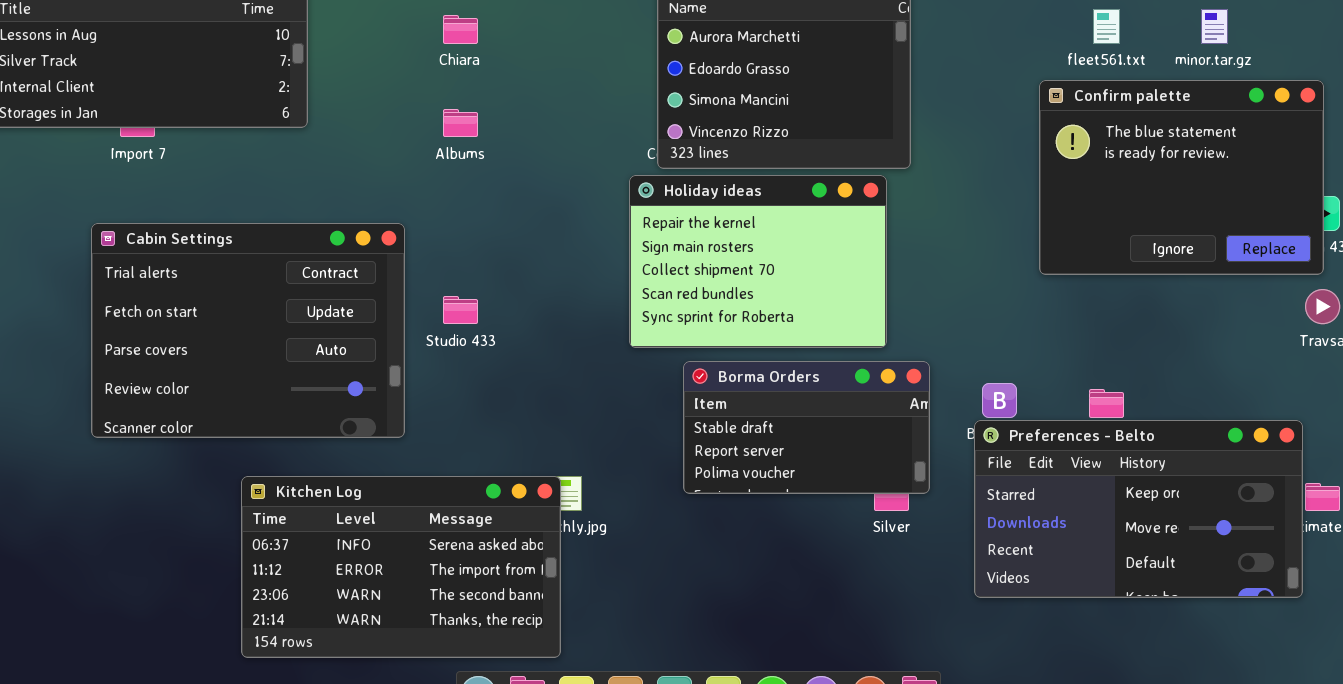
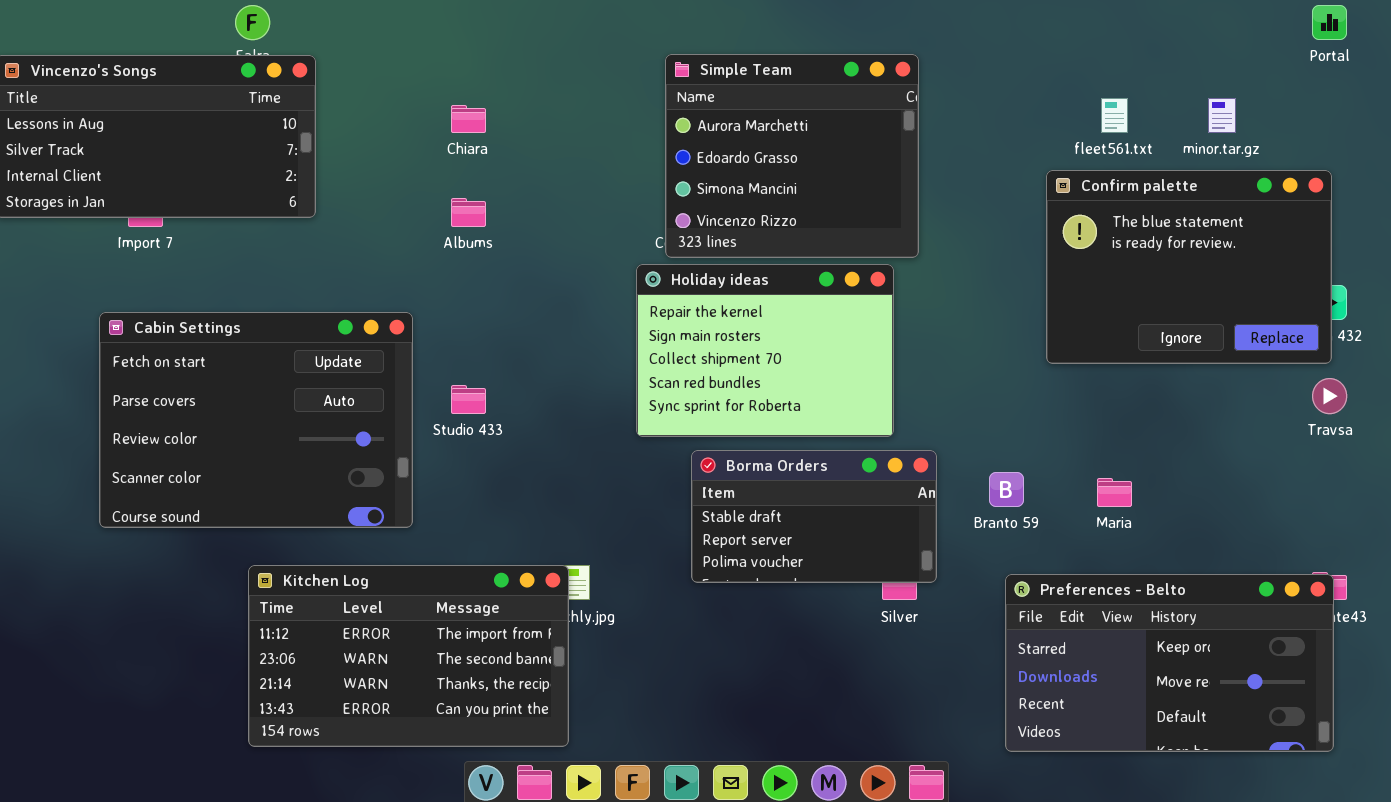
Cabin Settings: [91,223,405,438] -> [99,312,413,528], scrolled down 1 row
Preferences - Belto: [974,420,1303,598] -> [1005,574,1334,752], moved
Kitchen Log: [241,476,561,658] -> [248,565,569,747], scrolled down 1 row

